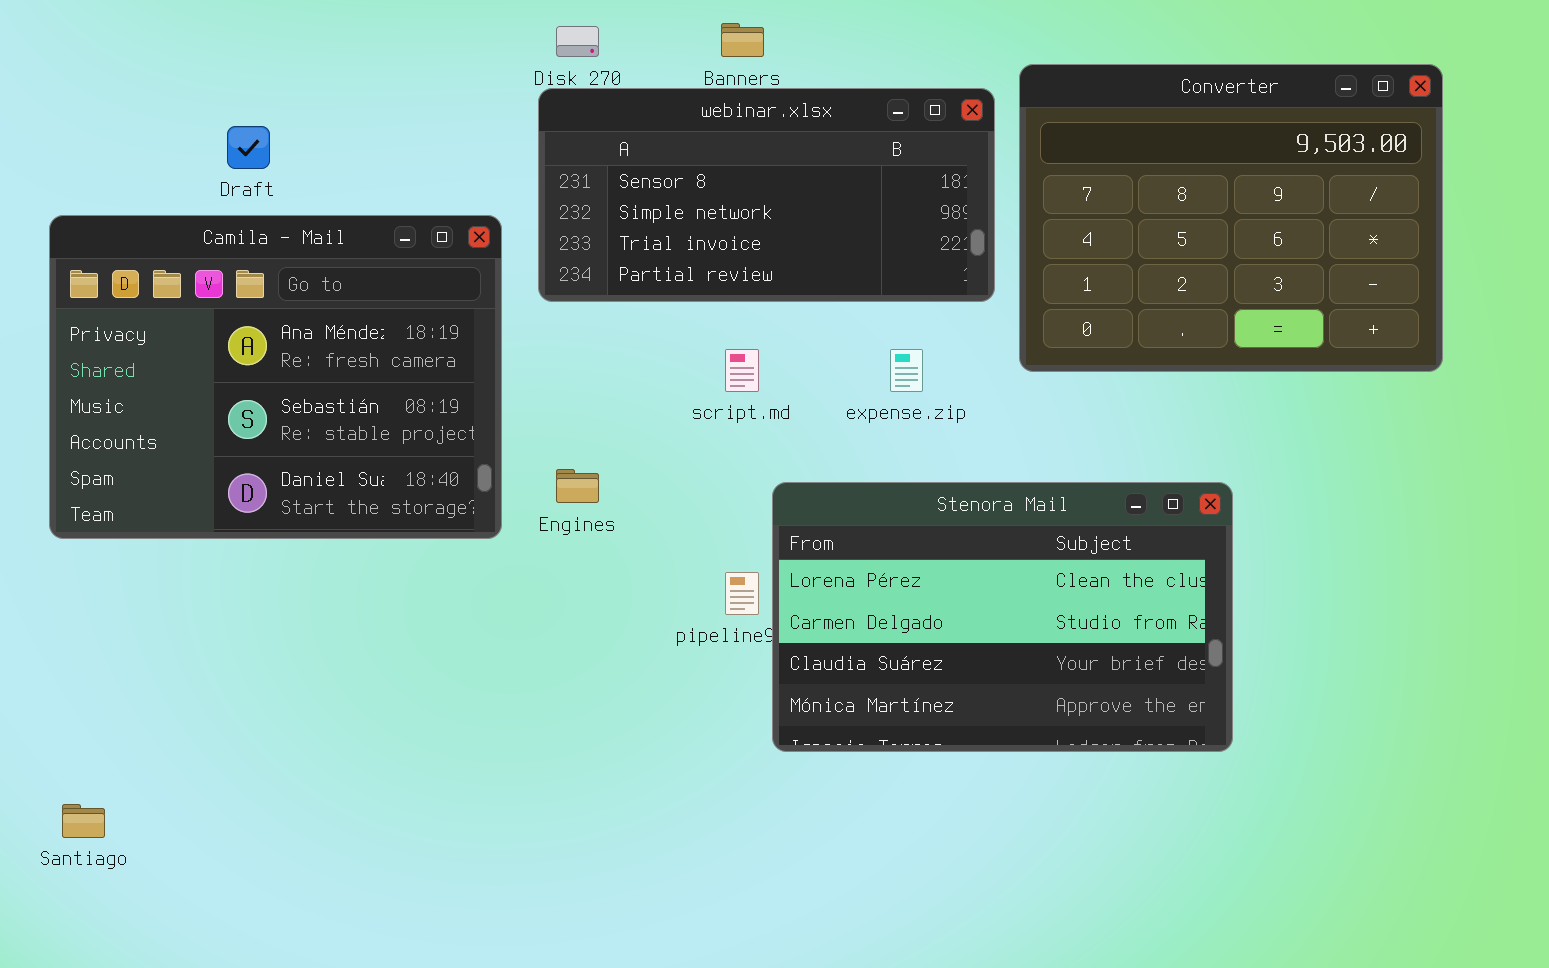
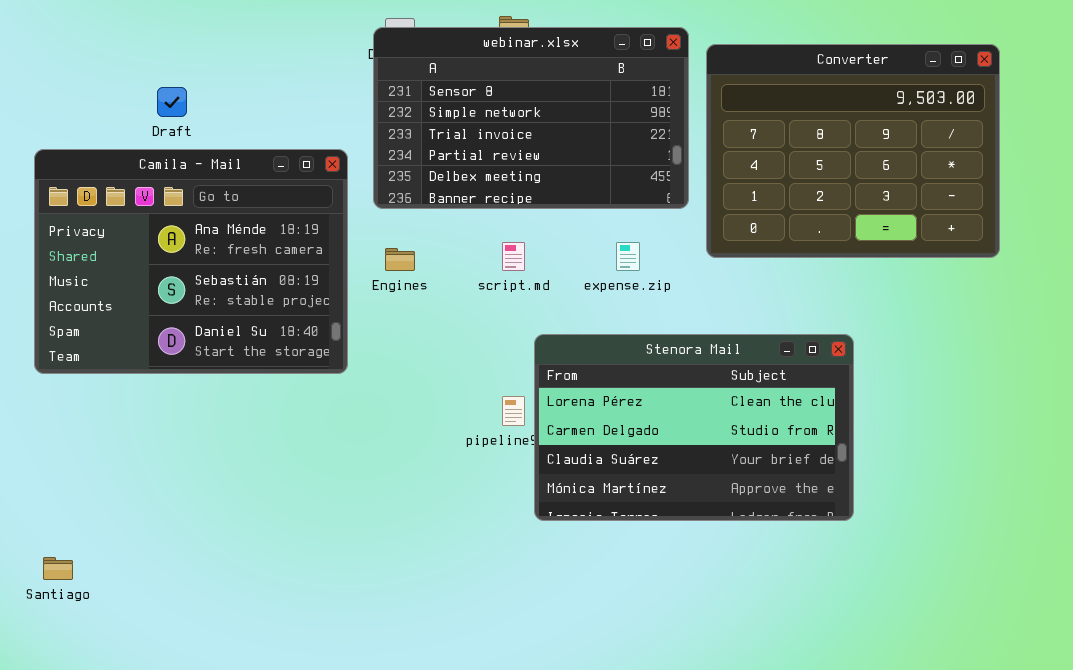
webinar.xlsx: [538,88,995,302] -> [373,27,689,209], resized
Engines: [556,469,599,503] -> [385,248,415,271], moved

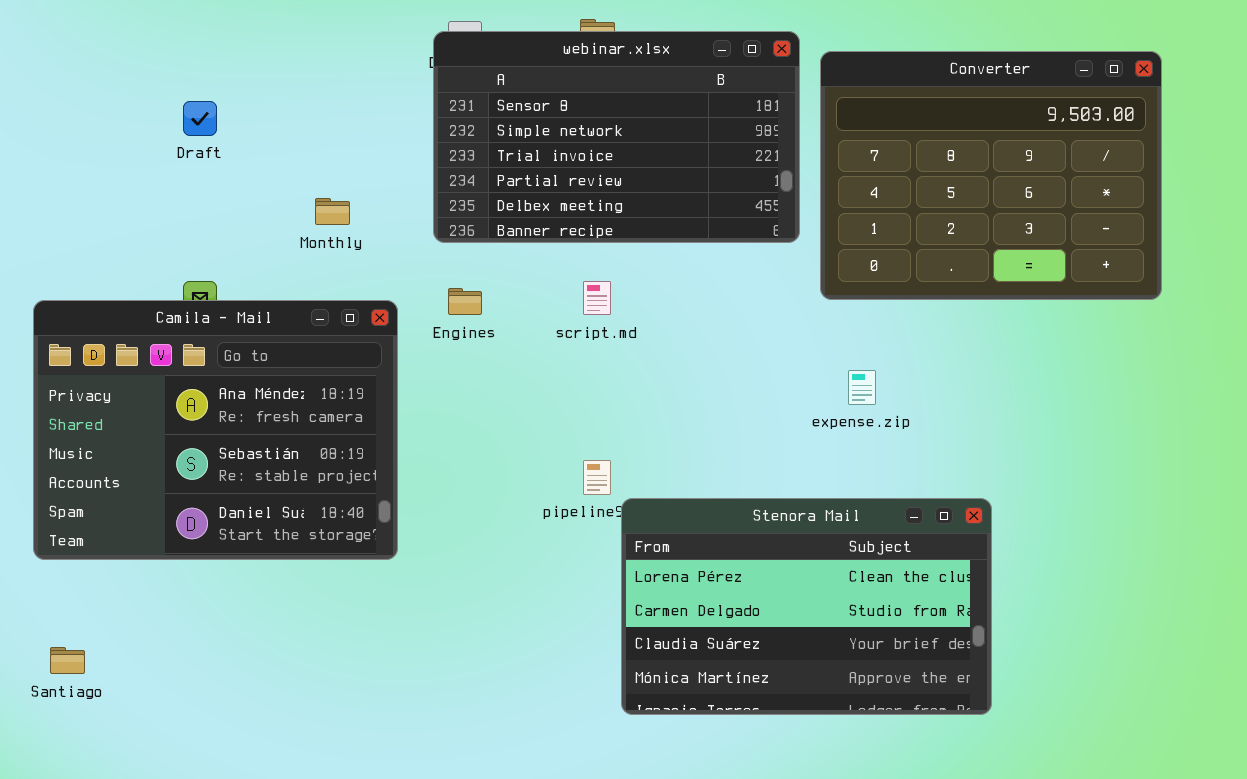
Camila - Mail: [34,149,348,374] -> [33,300,398,560], moved
expense.zip: [616,242,640,271] -> [848,370,876,405], moved
Stenora Mail: [534,334,854,521] -> [621,498,992,715], moved

